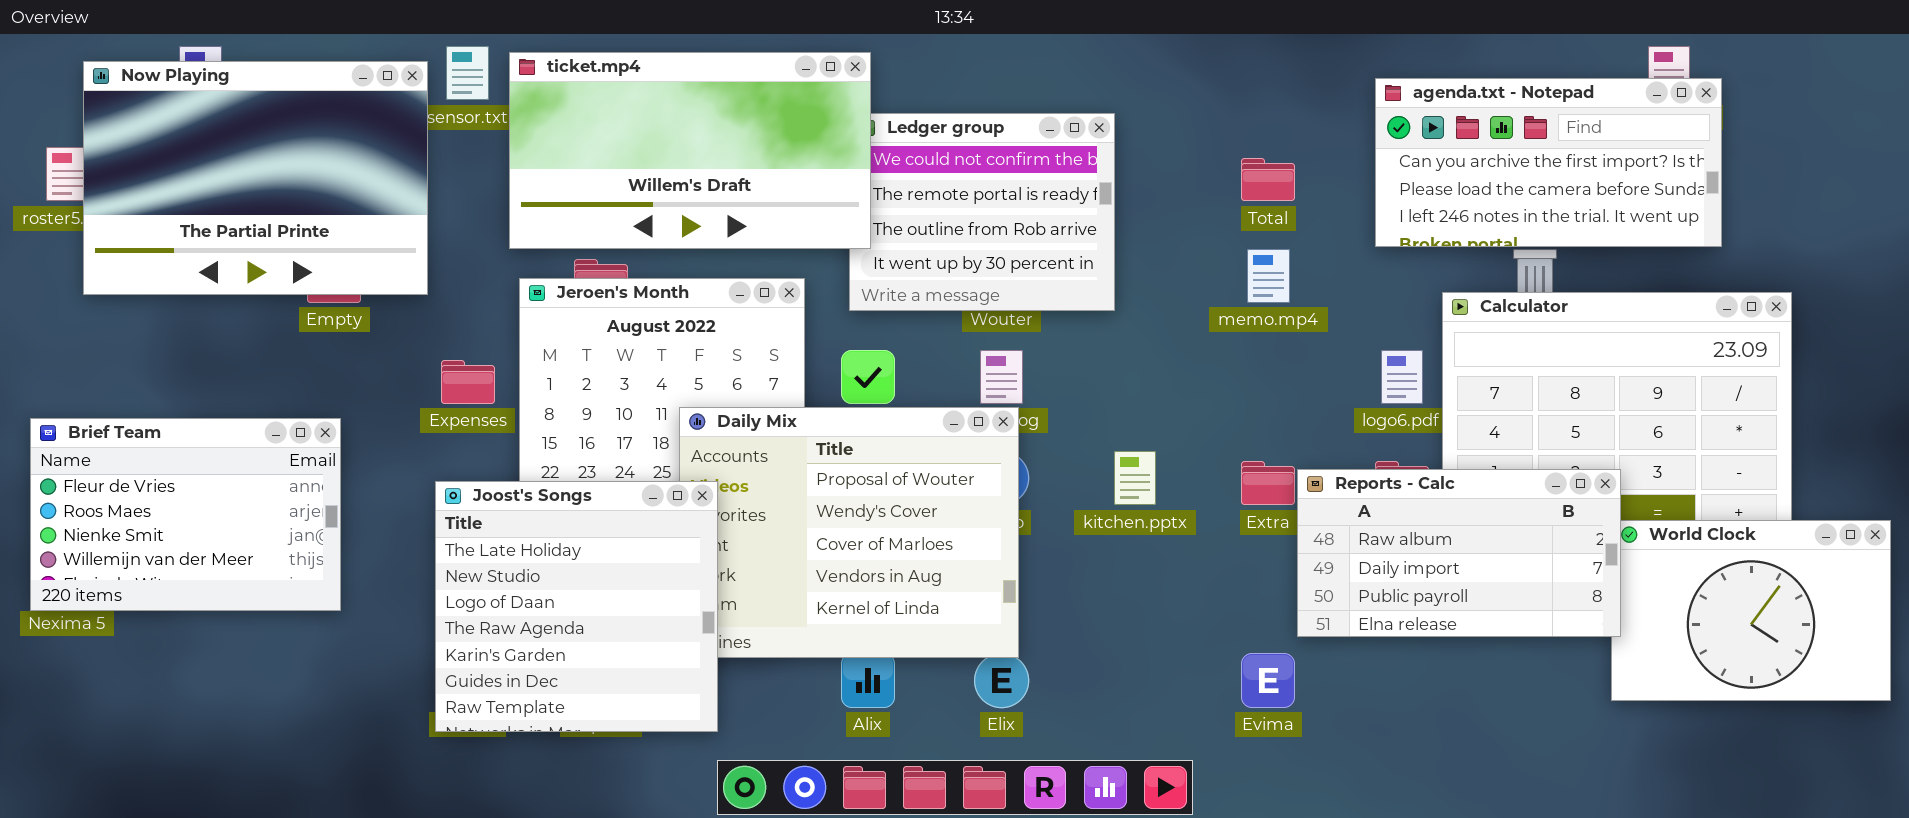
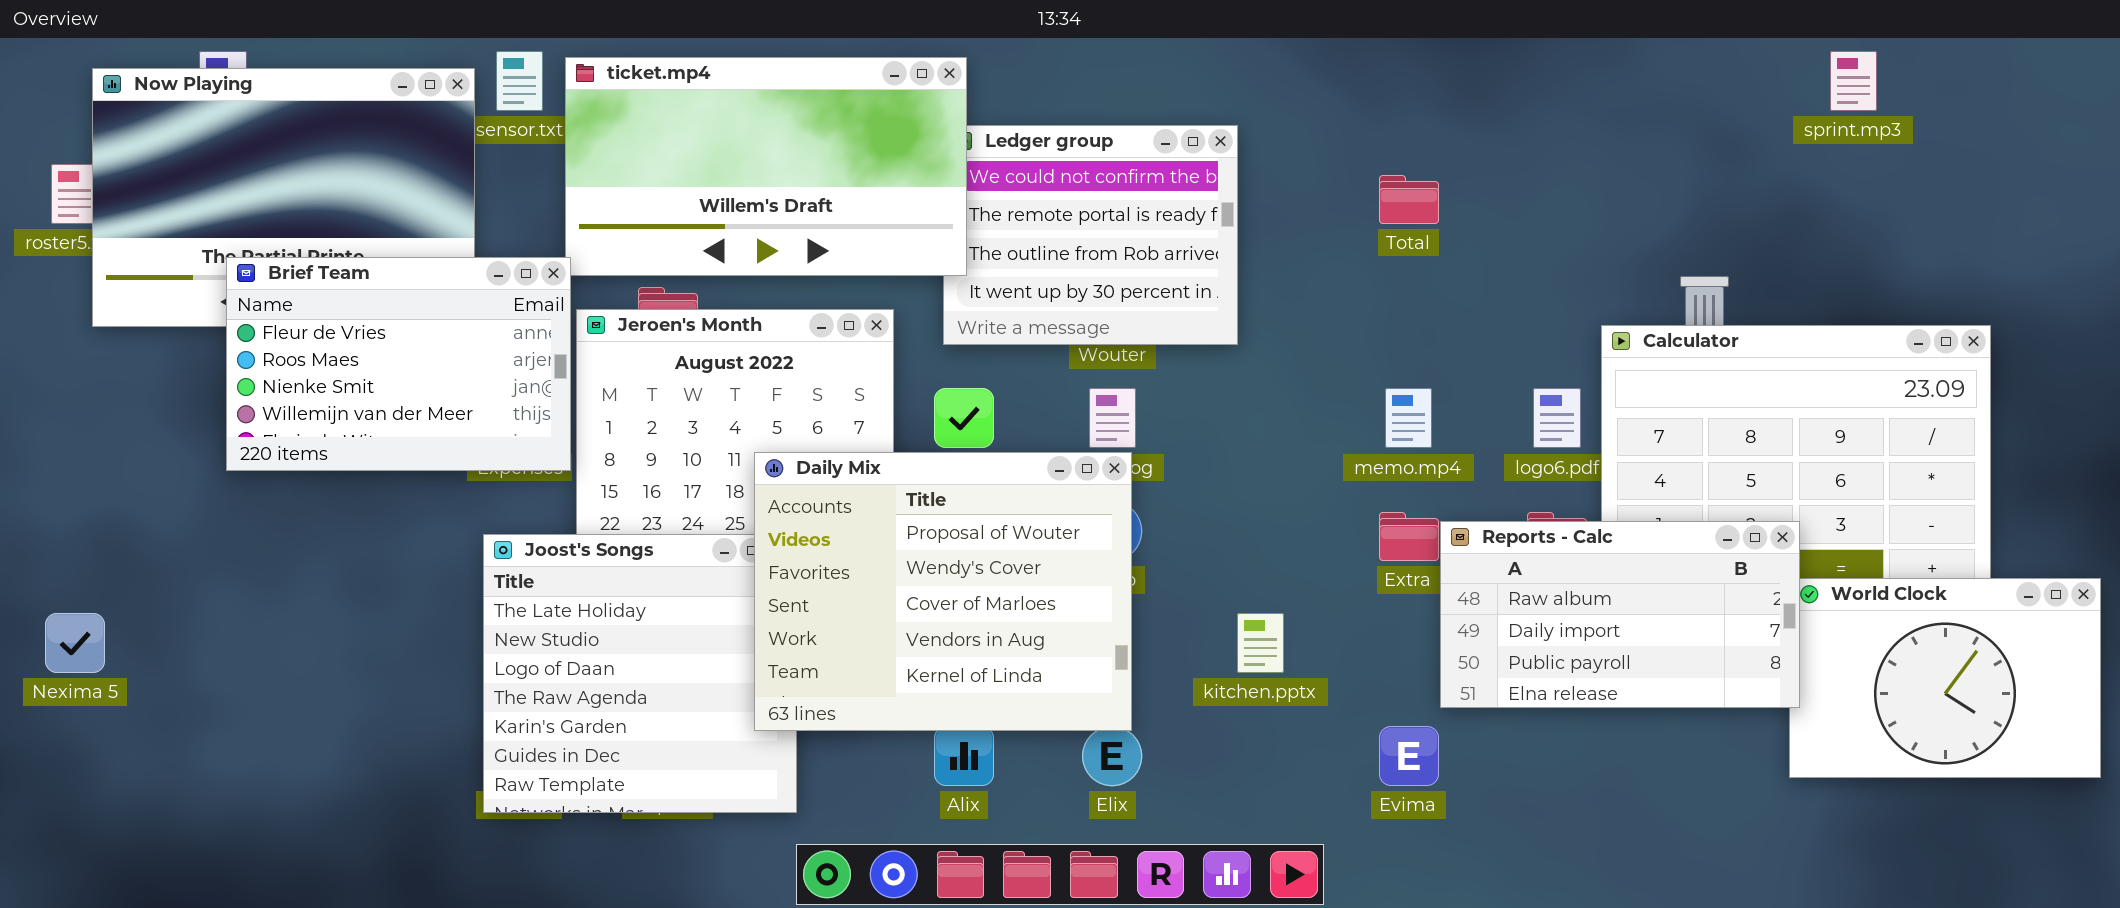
agenda.txt - Notepad: [1375,78,1722,247] -> none, closed
memo.mp4: [1247,249,1290,303] -> [1385,388,1432,448], moved
Daily Mix: [679,407,1019,658] -> [754,452,1132,731], raised
Brief Team: [30,418,341,611] -> [226,257,571,471], moved
kitchen.pptx: [1114,451,1156,505] -> [1237,613,1284,673], moved

